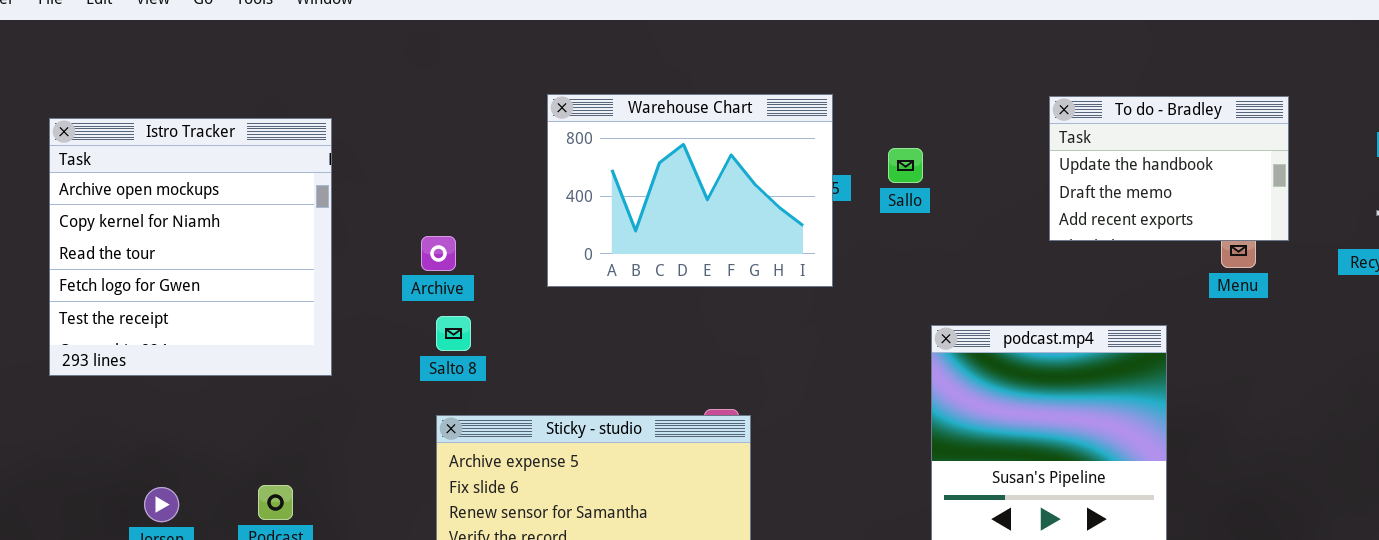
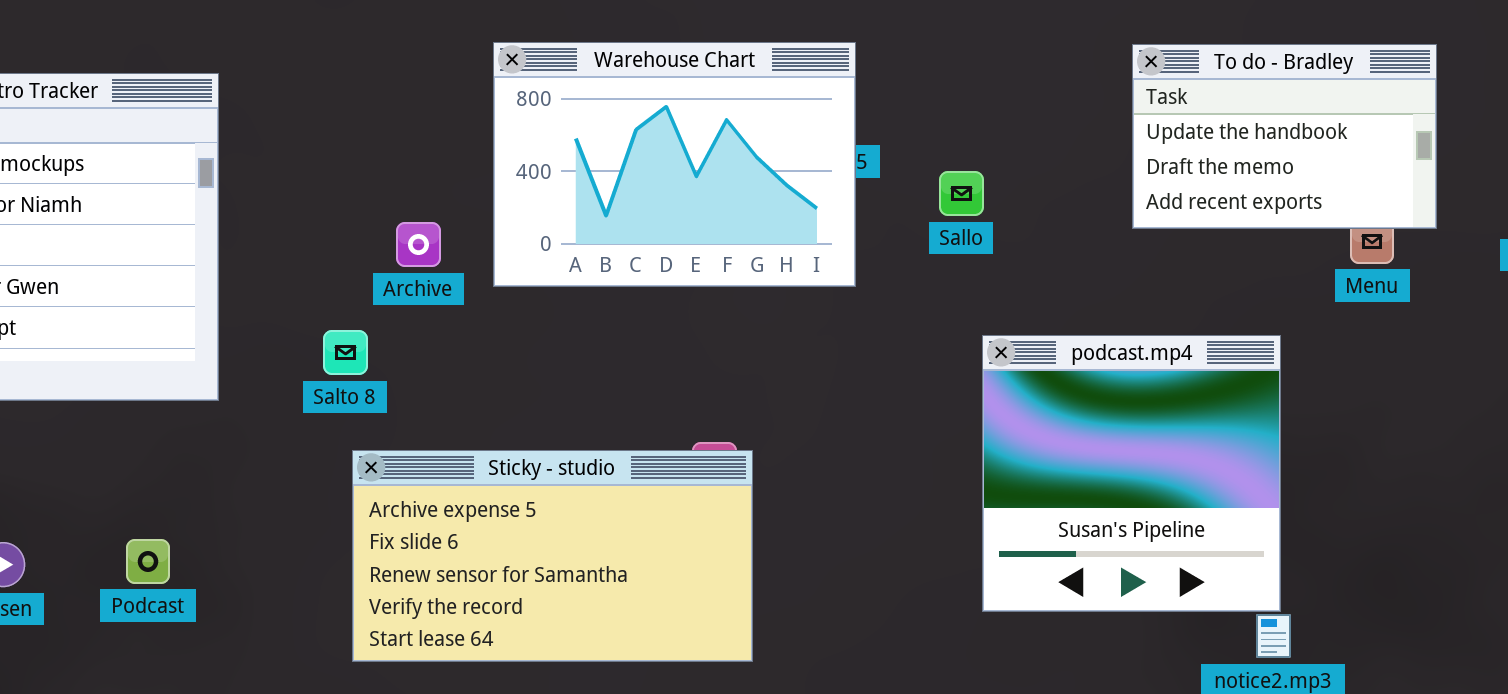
Sallo: [888,148,923,183] -> [939,171,984,216], moved
Archive: [421,236,456,271] -> [396,222,441,267], moved
Salto 8: [436,316,471,351] -> [323,330,368,375], moved

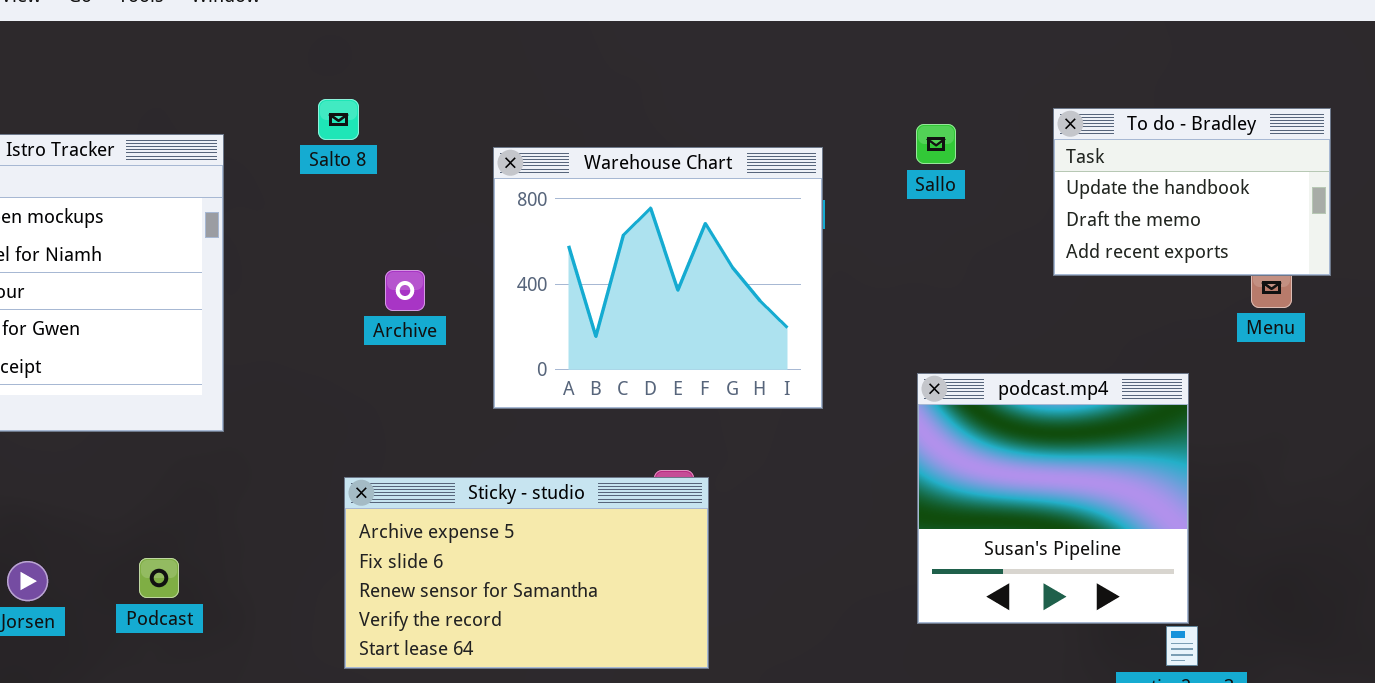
Warehouse Chart: [493,42,856,287] -> [493,147,823,409], moved, resized
Sallo: [939,171,984,216] -> [916,124,956,164], moved
Salto 8: [323,330,368,375] -> [318,99,359,140], moved

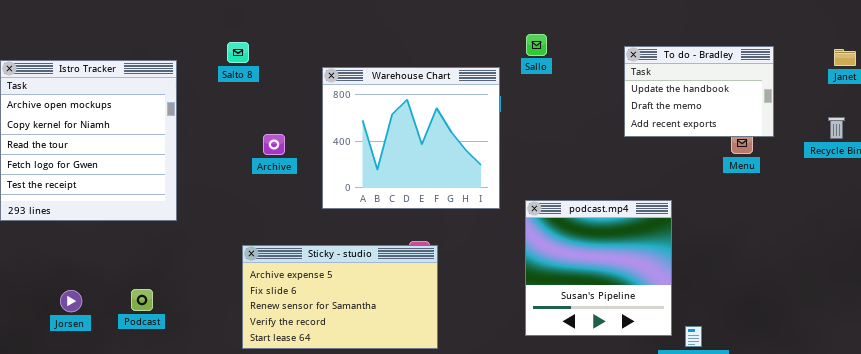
Sallo: [916,124,956,164] -> [526,34,547,56], moved
podcast.mp4: [917,373,1189,624] -> [525,200,672,336], moved

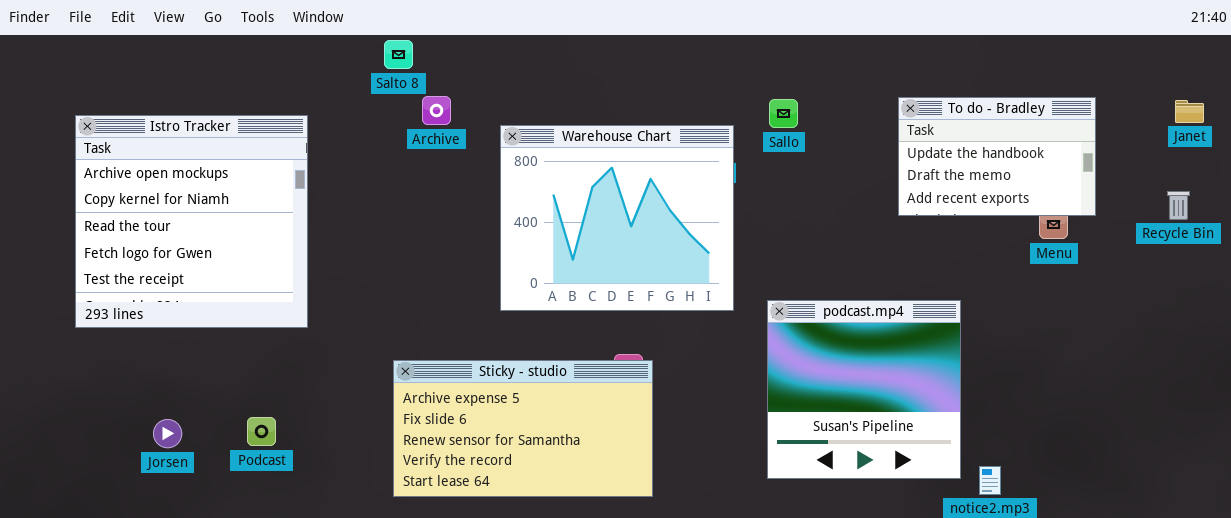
Sallo: [526,34,547,56] -> [769,99,798,128], moved
Salto 8: [227,42,249,63] -> [384,40,413,69], moved
Archive: [263,134,285,155] -> [422,96,451,125], moved

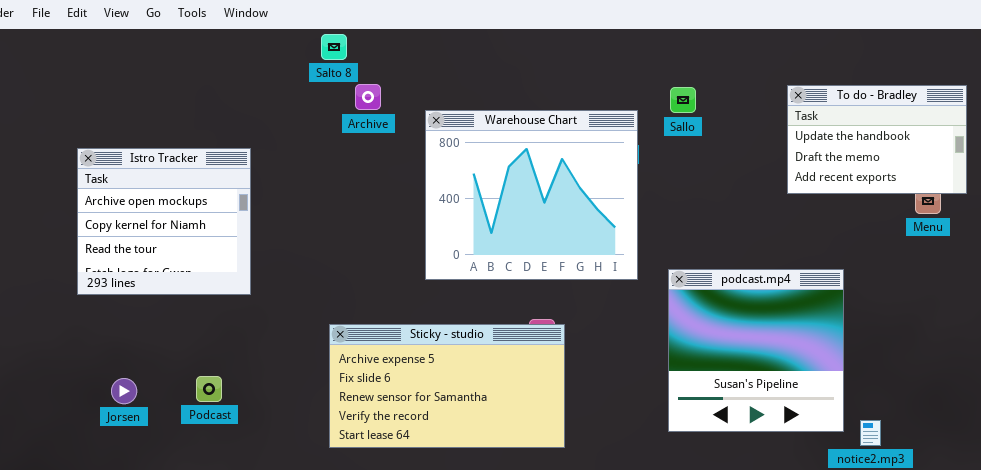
Istro Tracker: [75,115,308,328] -> [77,148,251,295], resized

